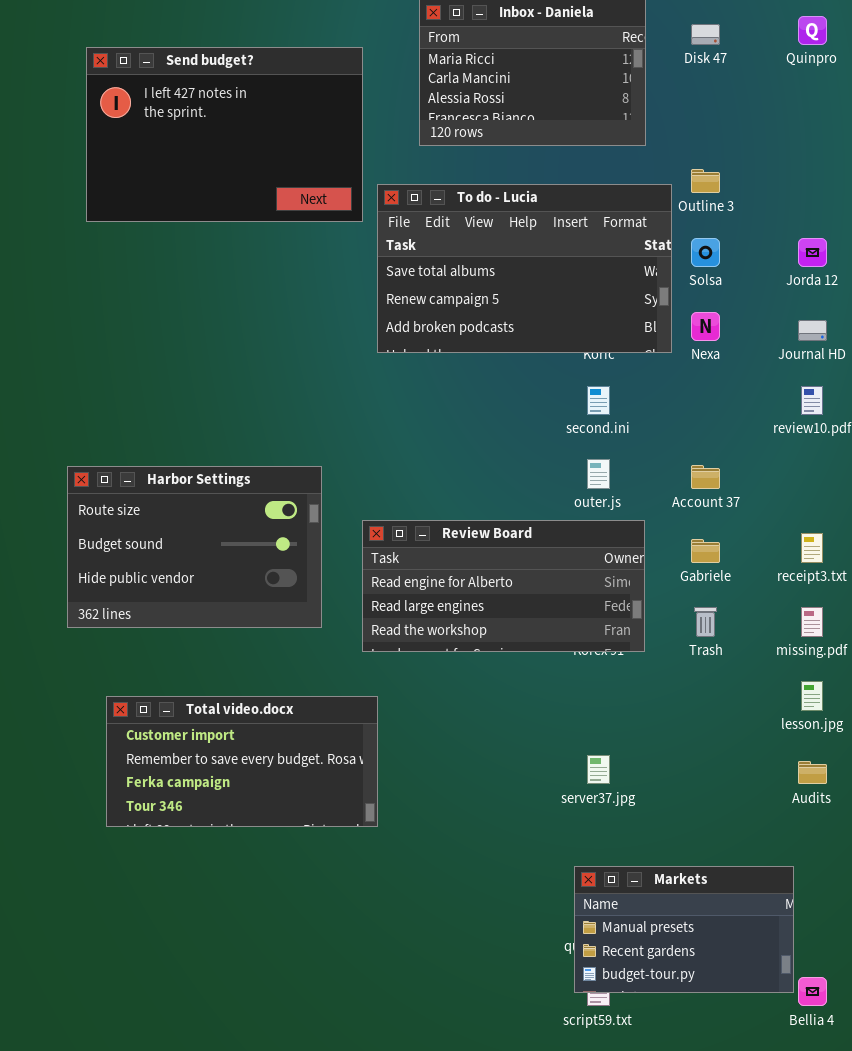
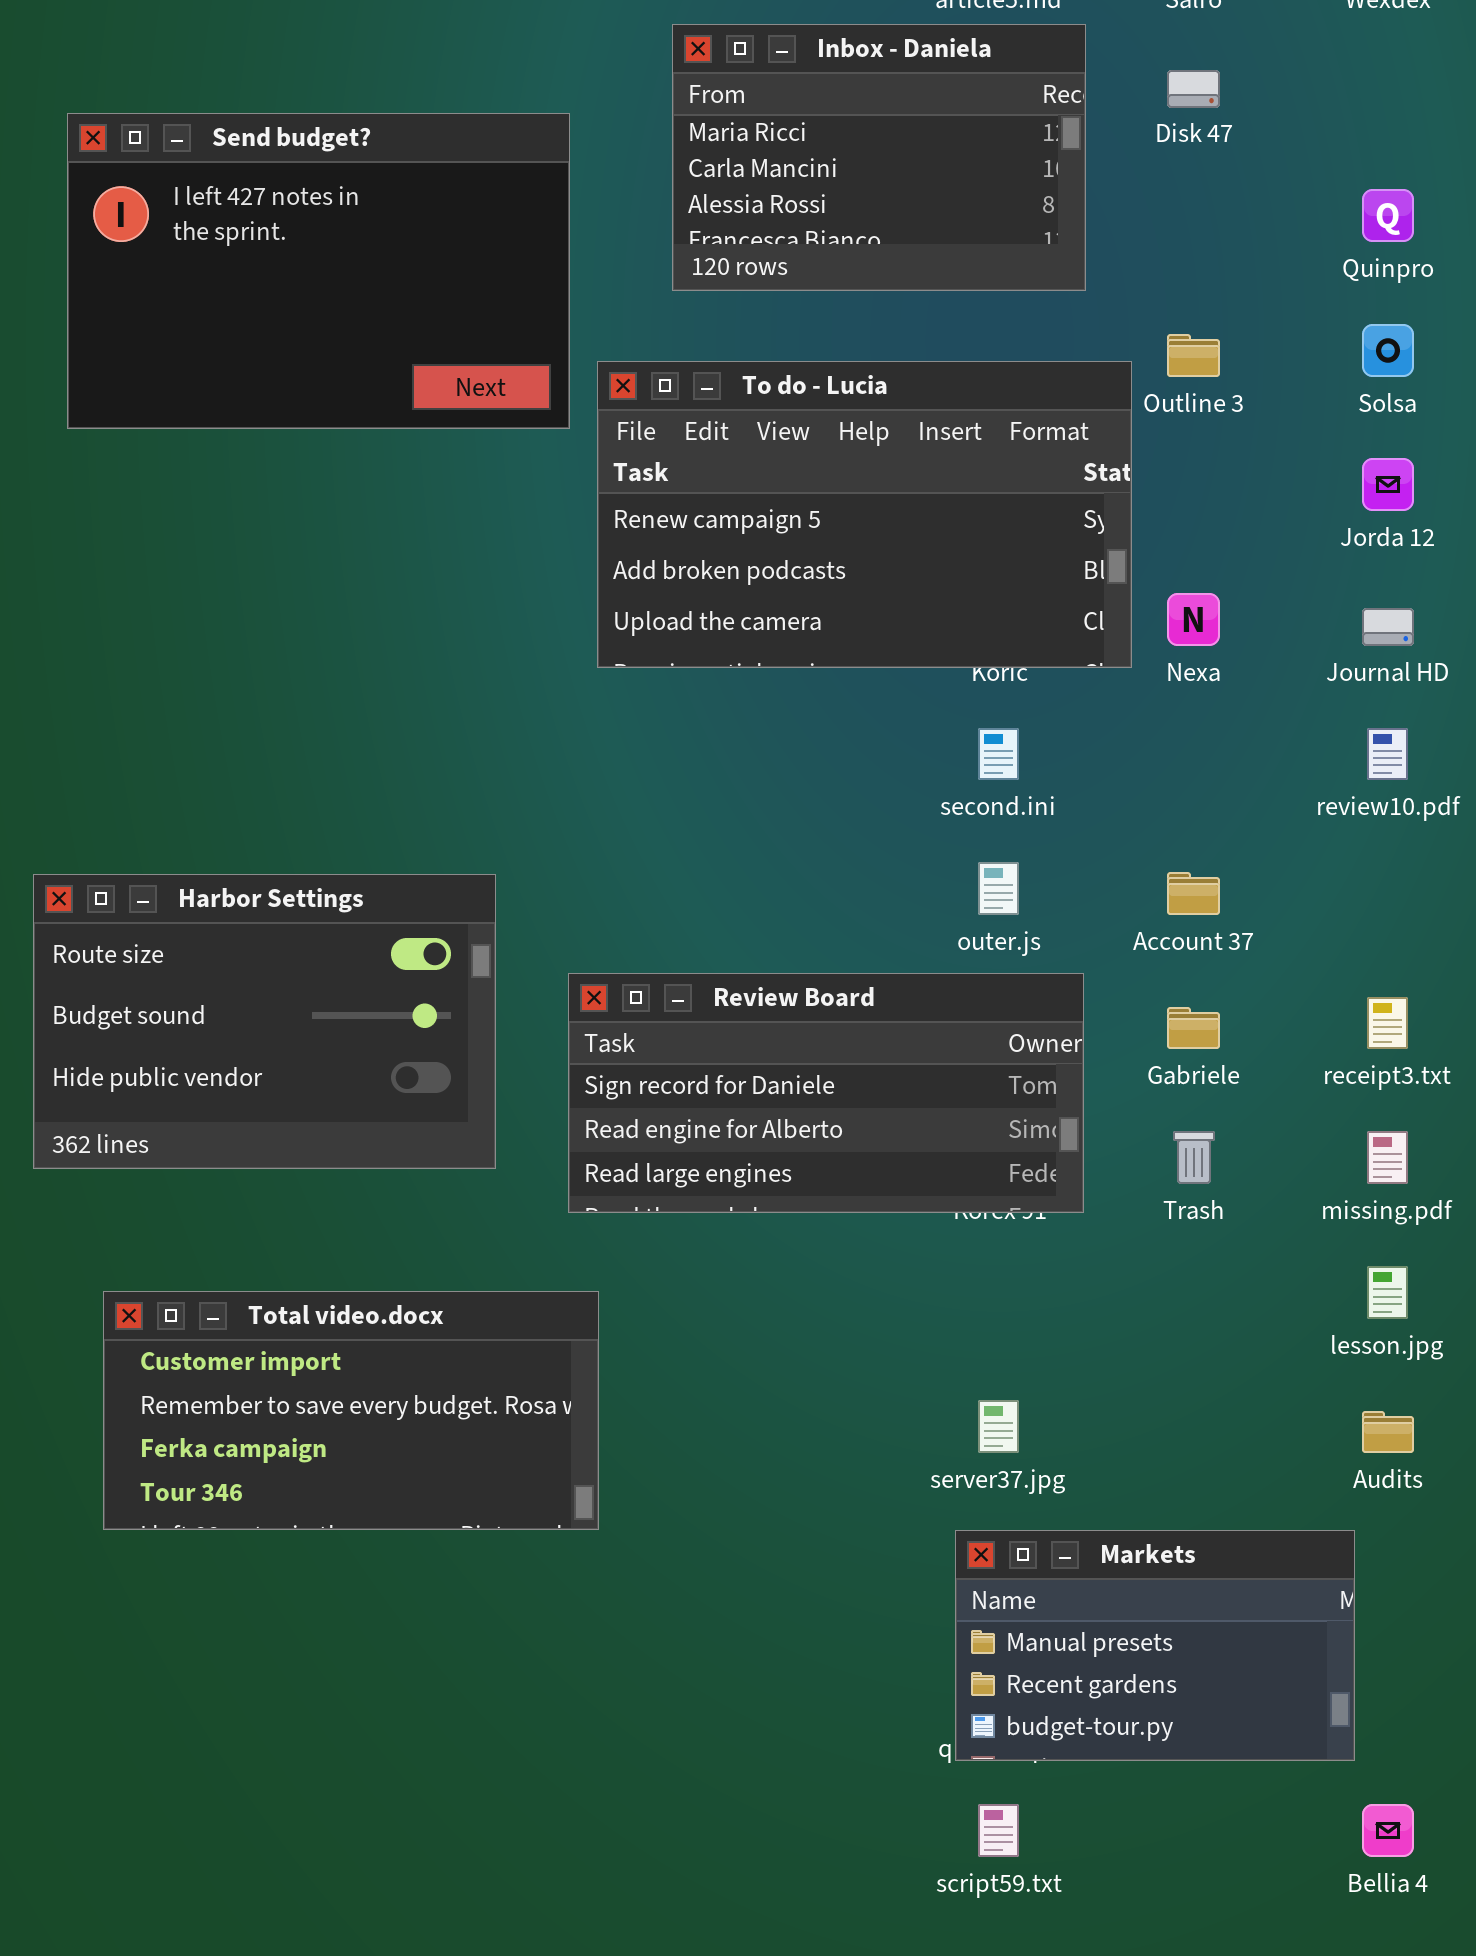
Quinpro: [798,16,827,45] -> [1362,189,1414,242], moved
To do - Lucia: [377,184,672,353] -> [597,361,1132,668], scrolled down 1 row
Solsa: [691,238,720,267] -> [1362,324,1414,377], moved
Review Board: [362,520,645,652] -> [568,973,1084,1213], scrolled up 1 row
Markets: [574,866,794,993] -> [955,1530,1355,1761], moved

